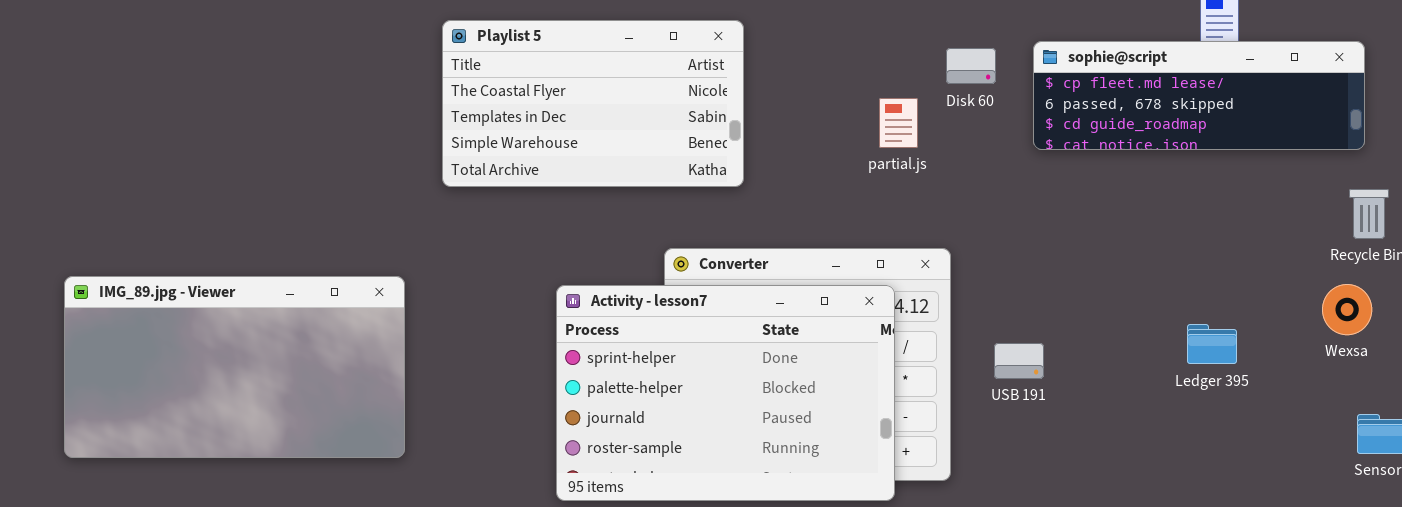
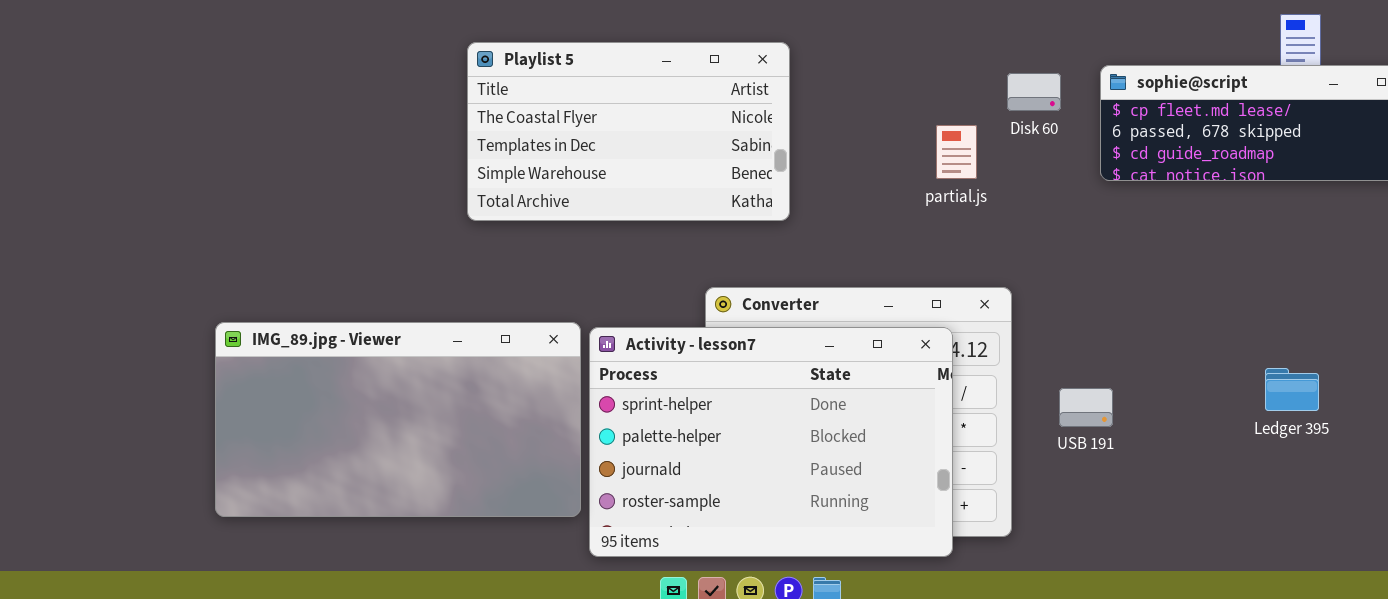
IMG_89.jpg - Viewer: [64,276,405,458] -> [215,322,581,517], moved

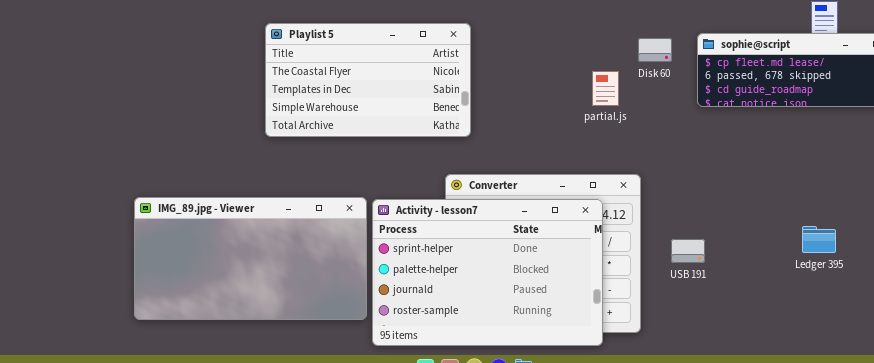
Playlist 5: [467,42,790,221] -> [265,23,471,137], moved

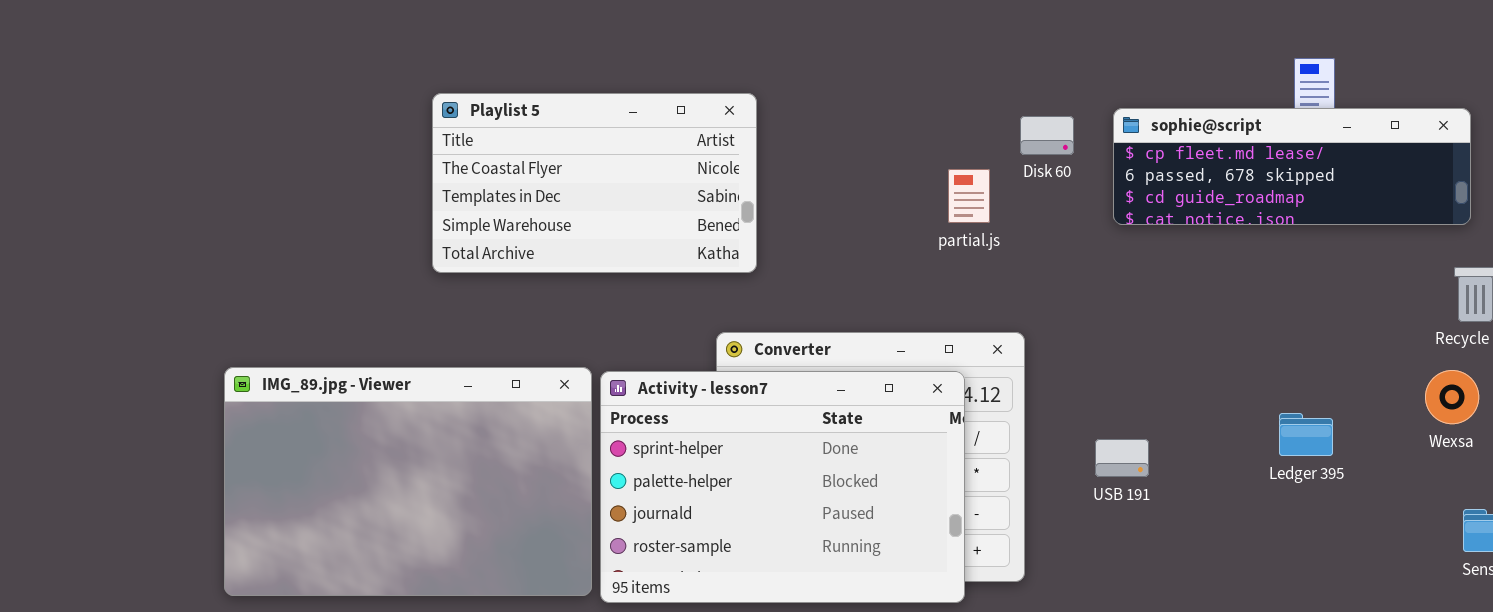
IMG_89.jpg - Viewer: [134,197,367,320] -> [224,367,592,596], resized
USB 191: [671,239,705,263] -> [1095,439,1149,477], moved

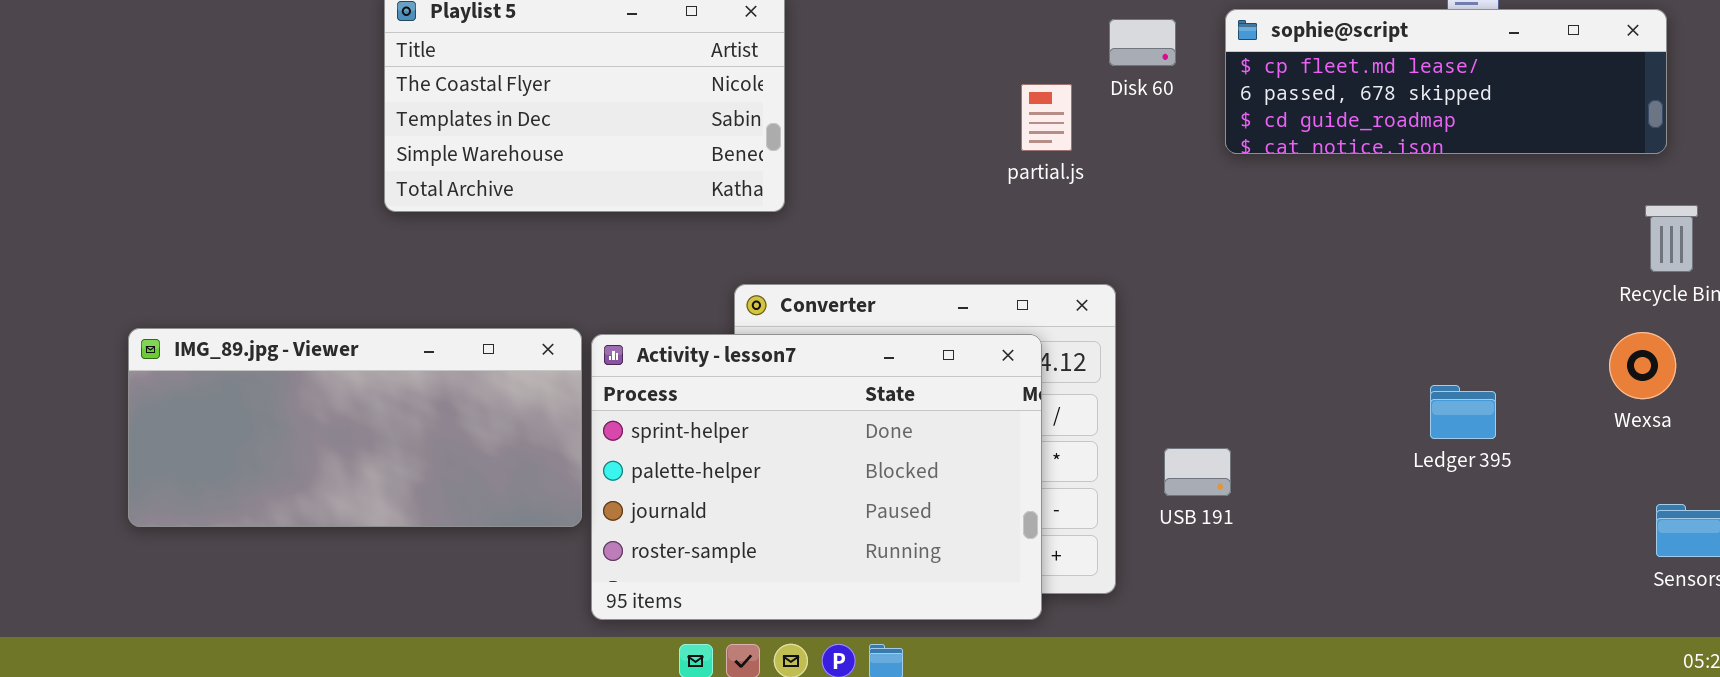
IMG_89.jpg - Viewer: [224,367,592,596] -> [128,328,582,527], resized
USB 191: [1095,439,1149,477] -> [1164,448,1231,496], moved

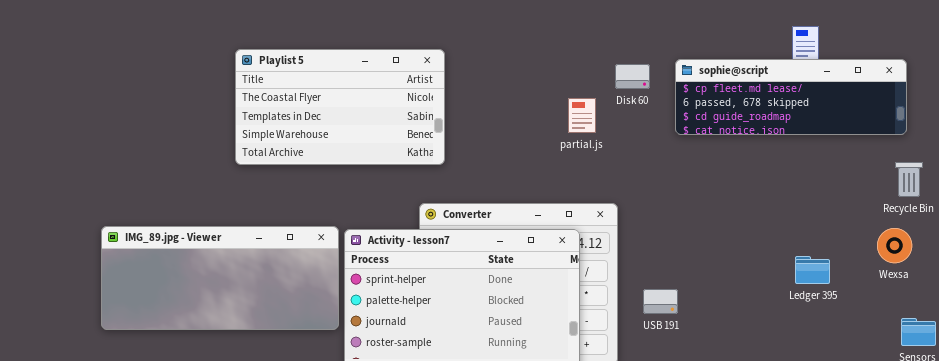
Ledger 395: [1430,385,1496,439] -> [795,256,830,284], moved

